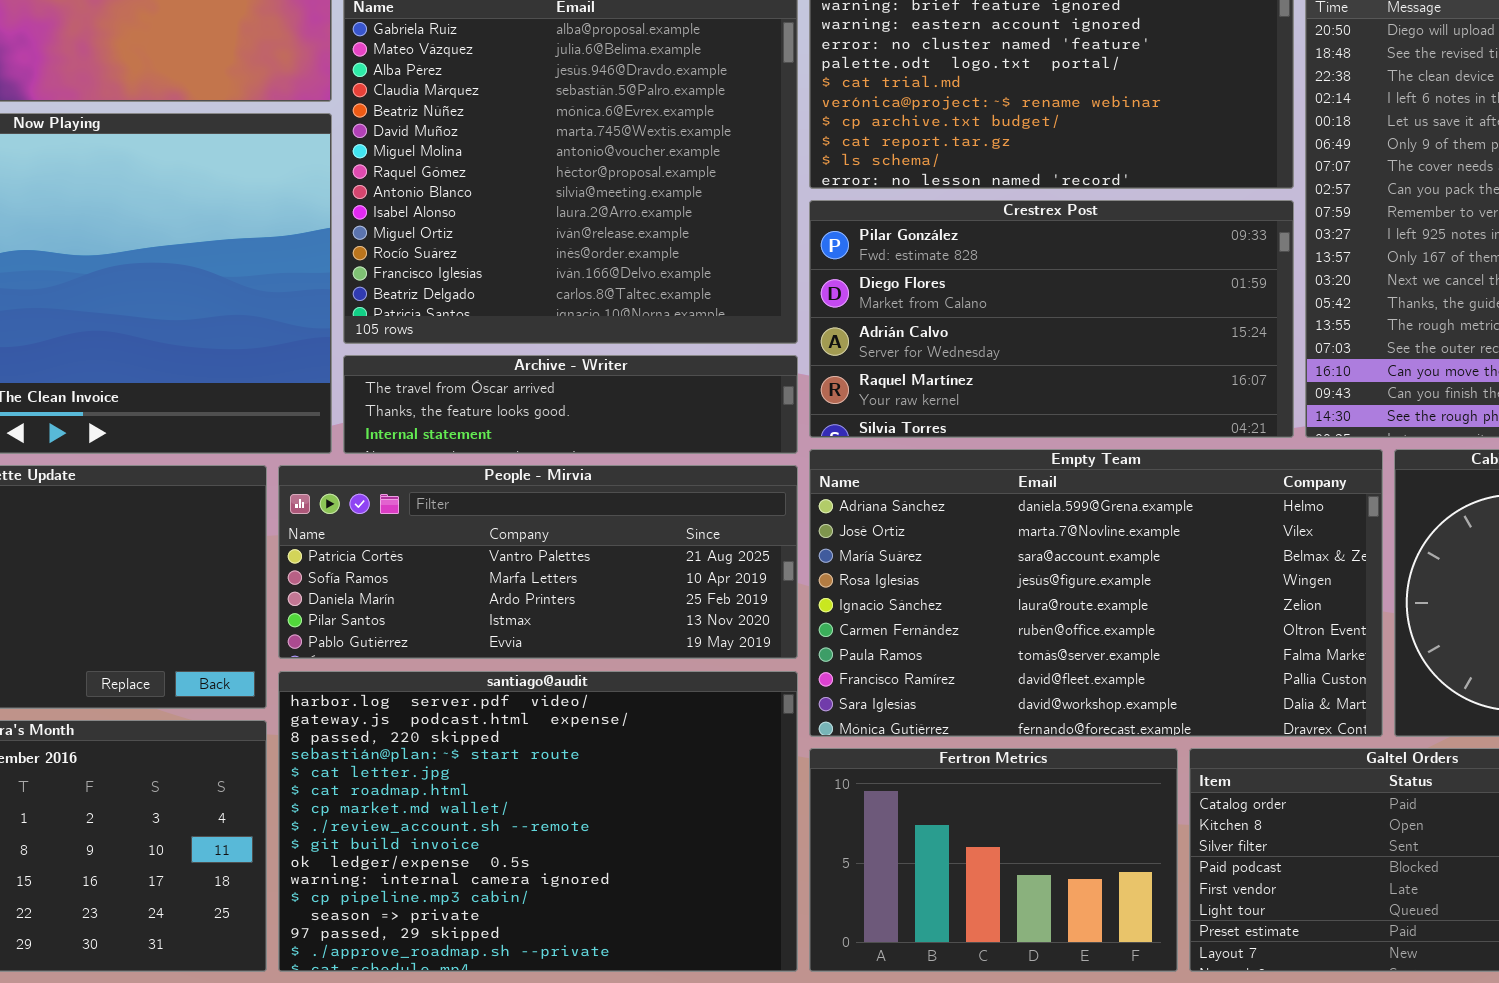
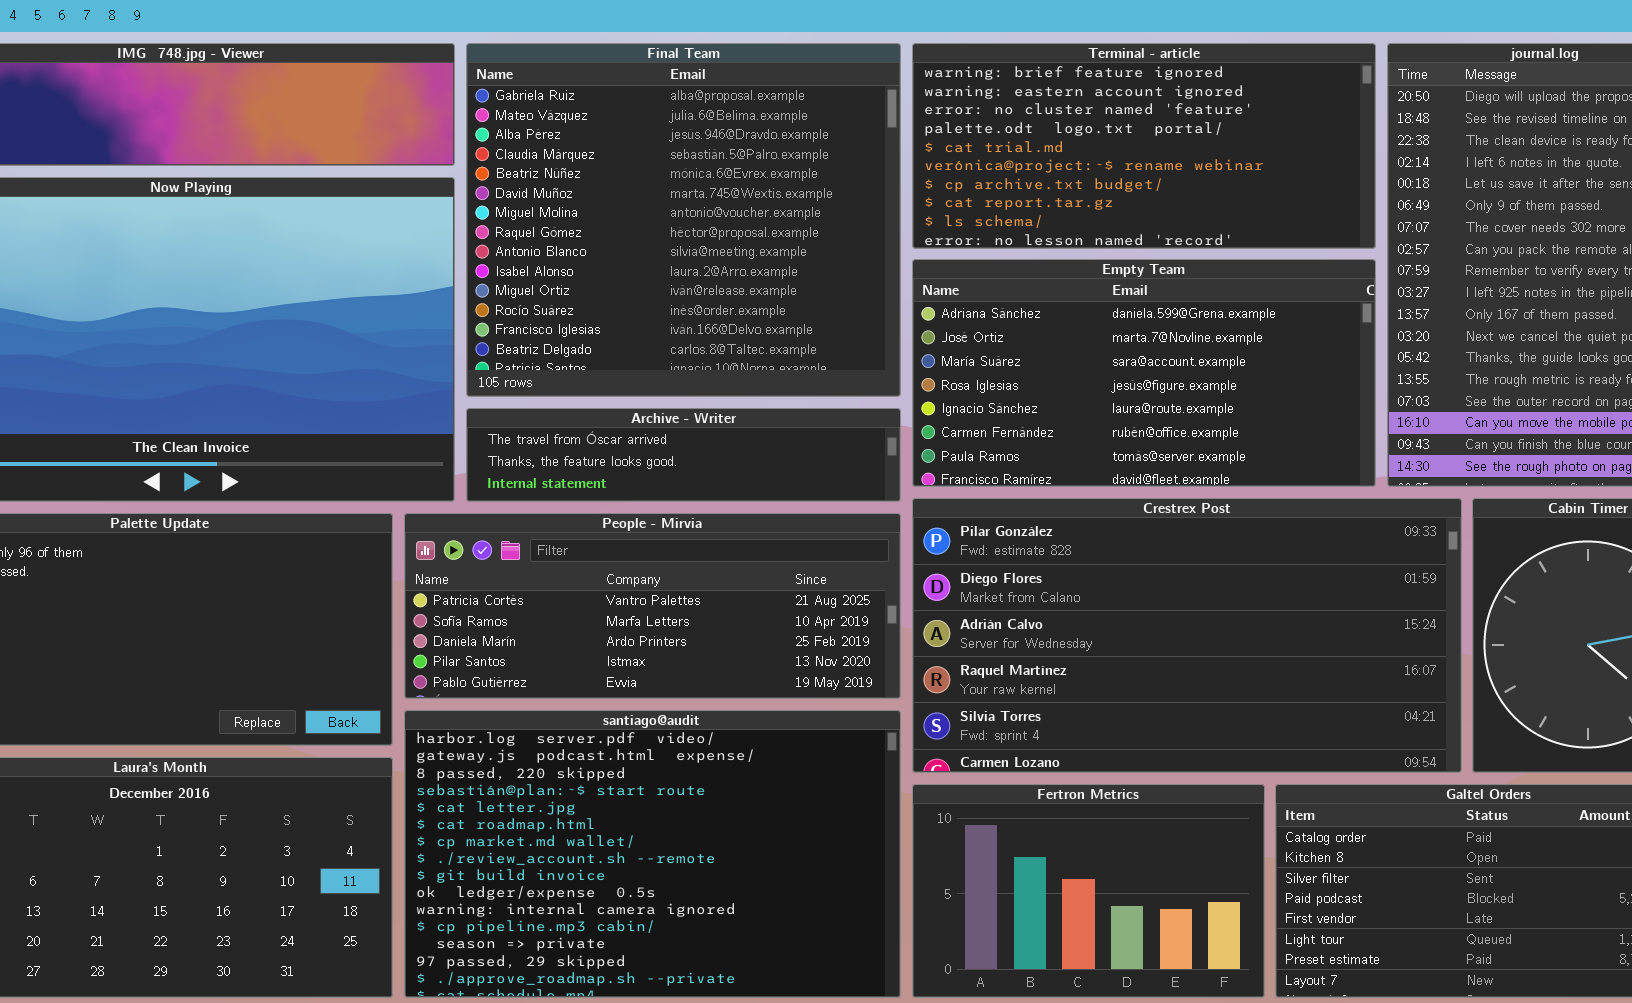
Crestrex Post: [809,200,1294,438] -> [912,498,1462,773], moved, resized
Empty Team: [809,449,1383,737] -> [912,259,1376,487], moved, resized

